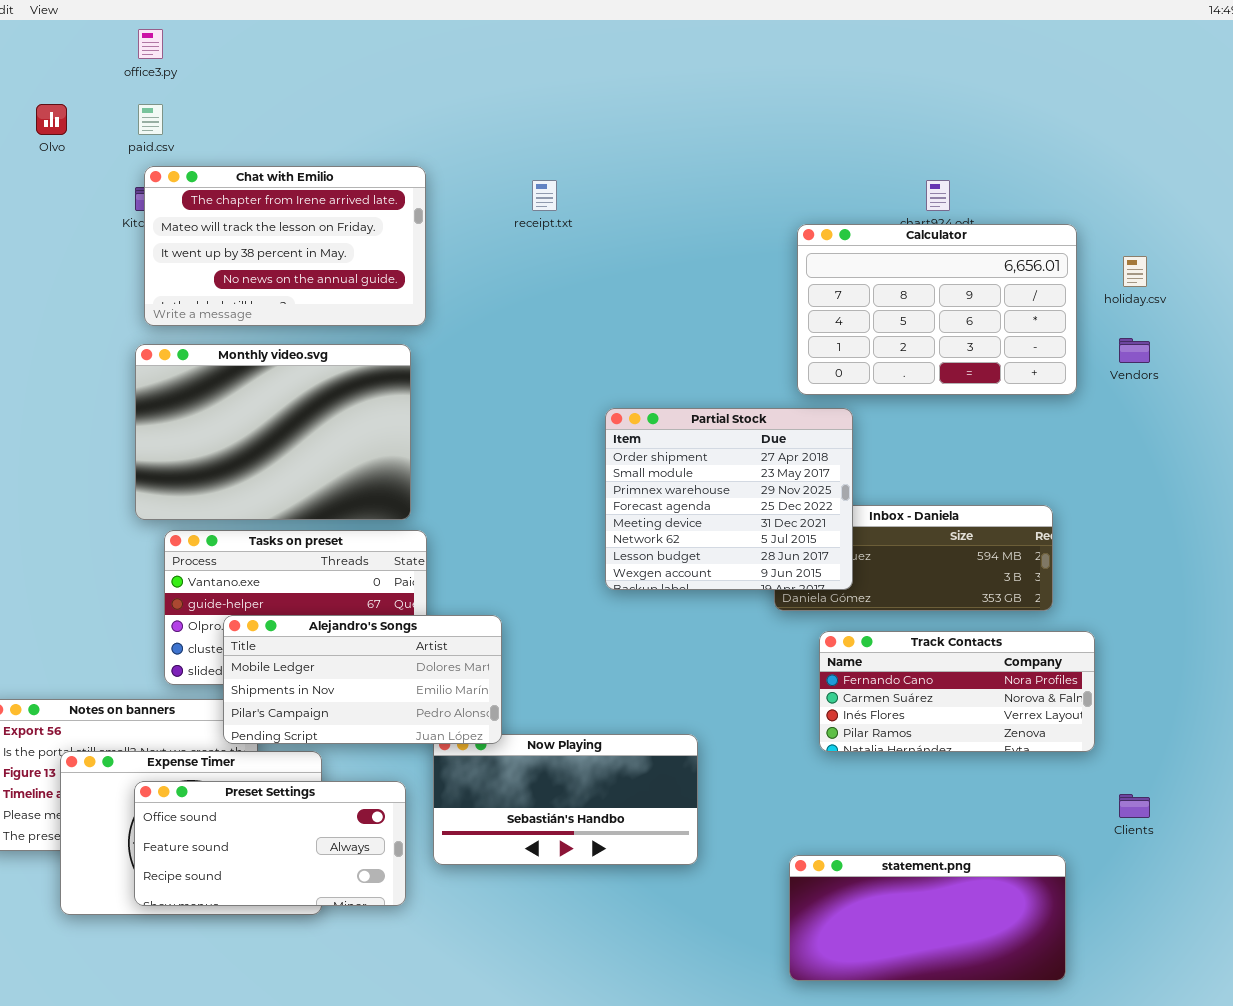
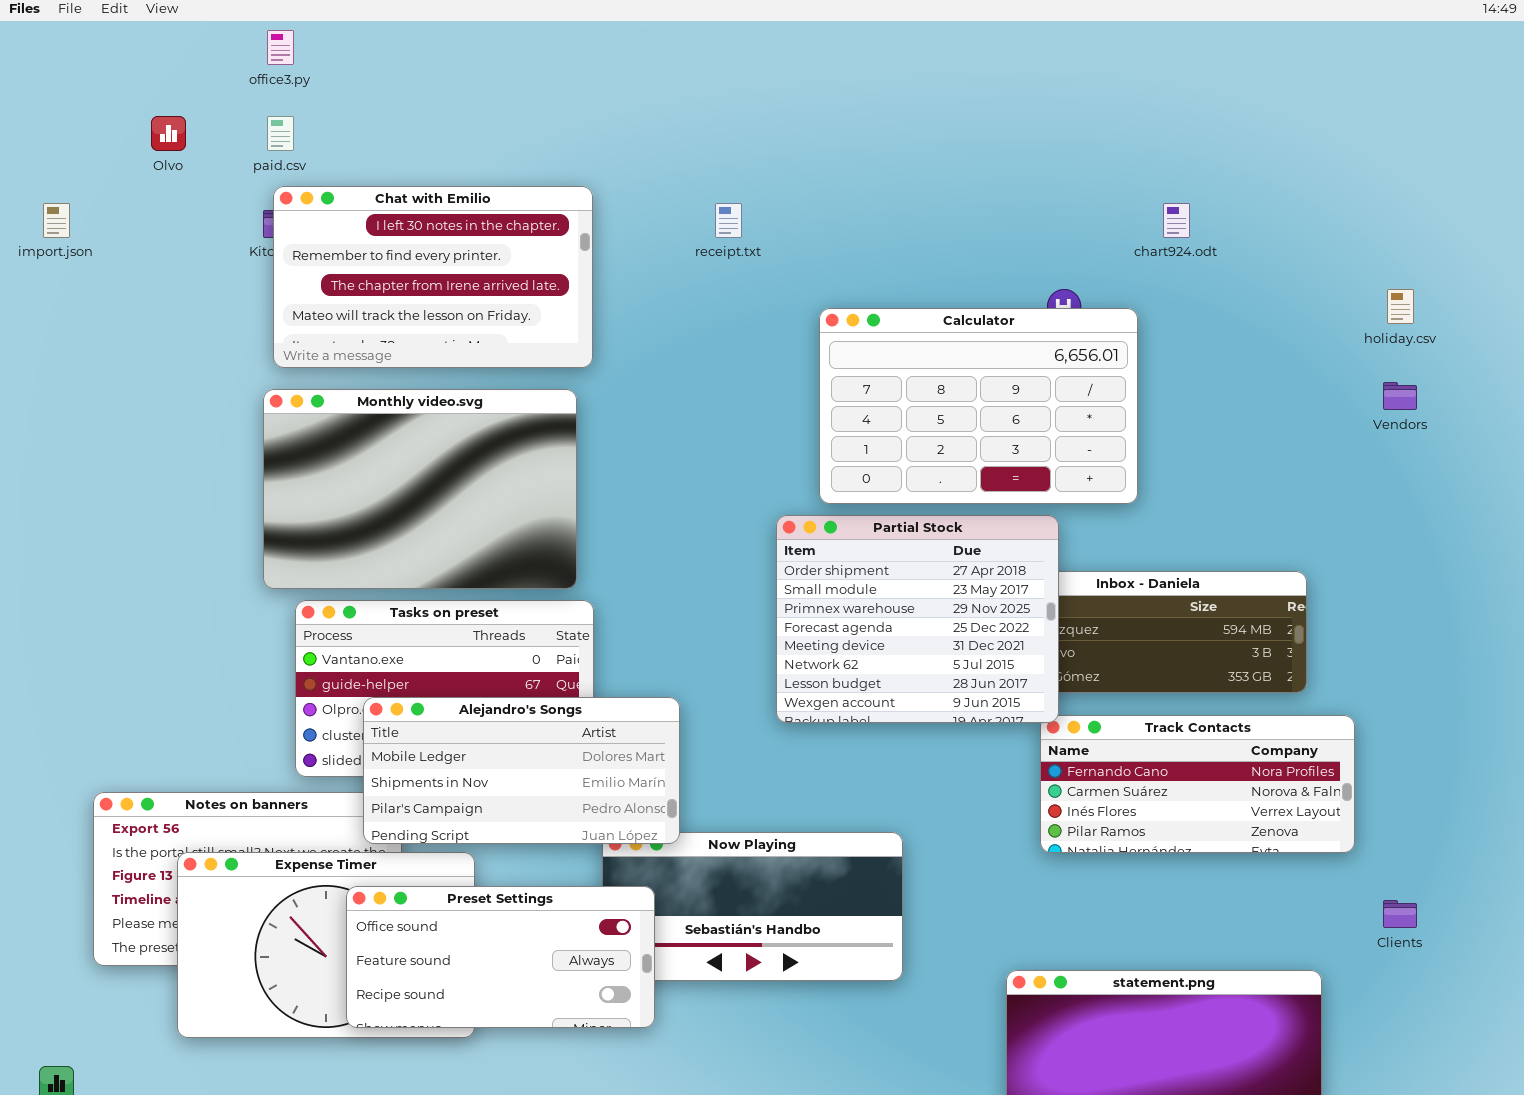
Chat with Emilio: [144,166,426,326] -> [273,186,593,368], scrolled up 2 rows
Calculator: [797,224,1077,395] -> [819,308,1138,504], moved
Partial Stock: [605,408,853,590] -> [776,515,1059,723], moved
Preset Settings: [134,781,406,906] -> [346,886,655,1028], moved

